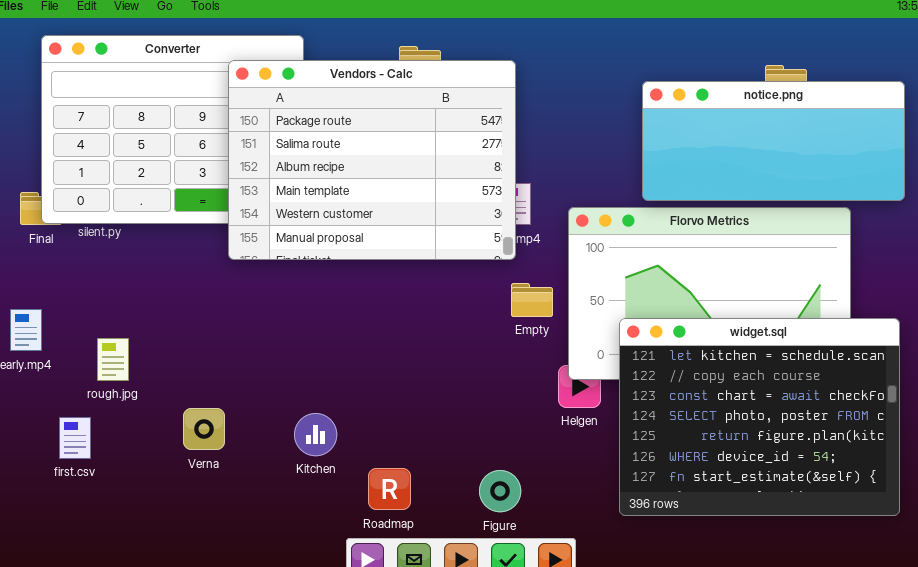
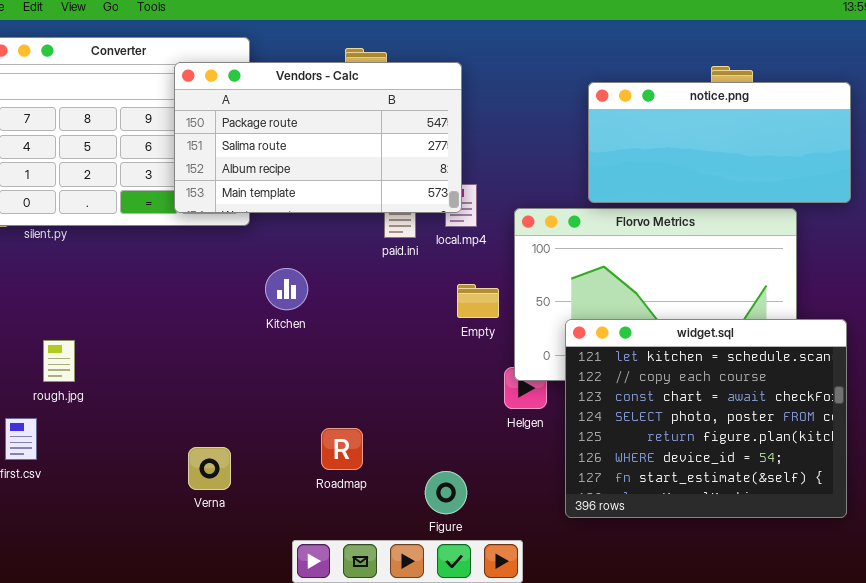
Vendors - Calc: [228,60,516,260] -> [174,62,462,213], resized
Verna: [183,408,225,450] -> [188,447,231,490], moved
Kitchen: [294,413,337,456] -> [265,268,308,310], moved
Roadmap: [368,468,411,510] -> [321,428,363,470], moved

